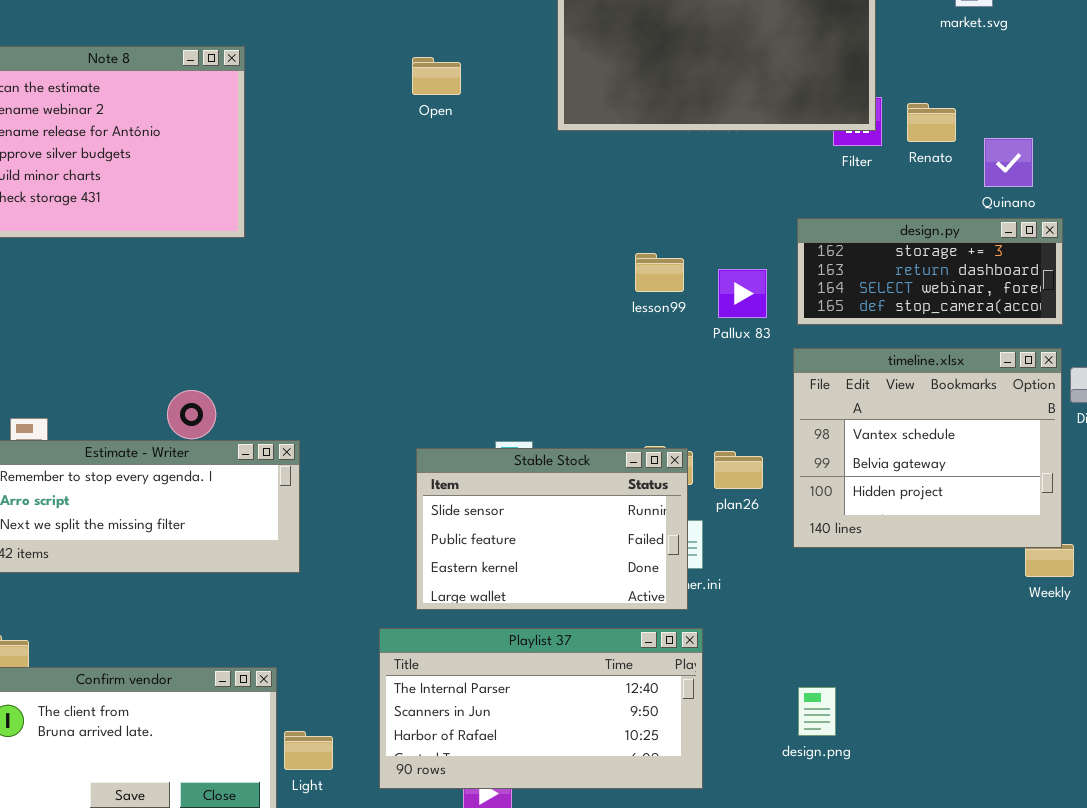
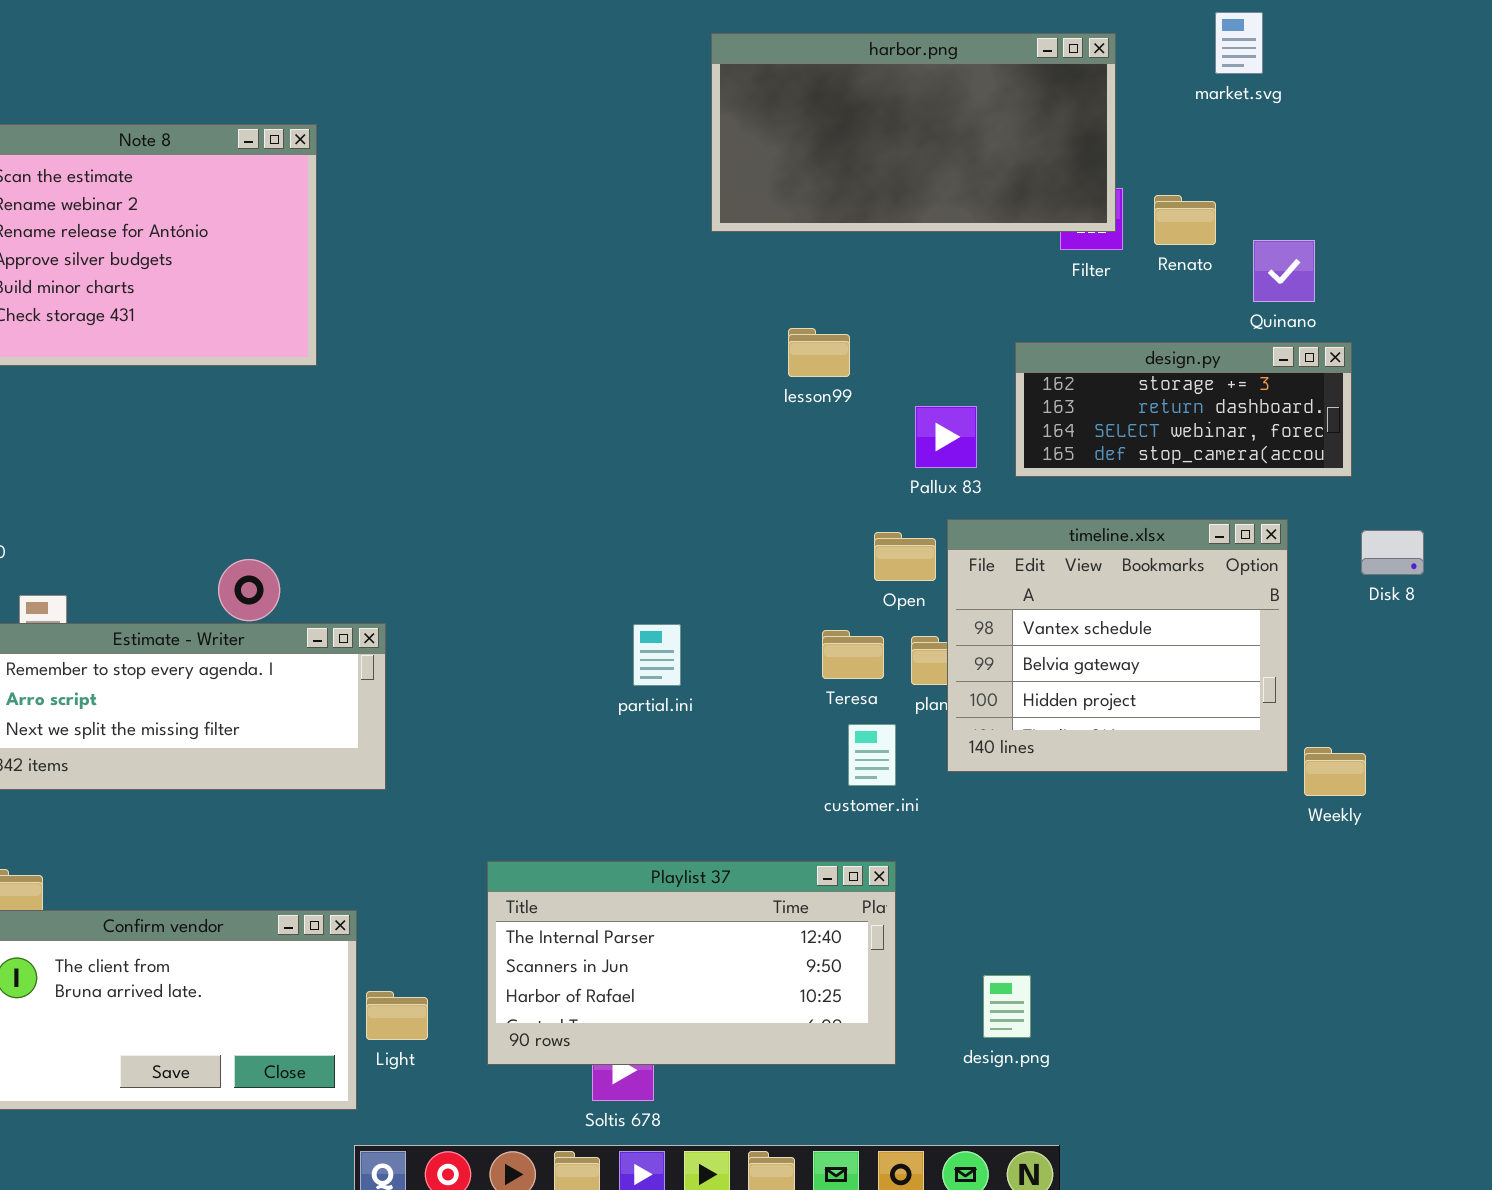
Open: [412,57,461,95] -> [874,532,936,581], moved
lesson99: [635,253,684,292] -> [788,328,850,377], moved
timeline.xlsx: [793,348,1062,548] -> [947,519,1288,772], moved
Stable Stock: [416,448,688,610] -> none, closed
design.png: [798,687,836,736] -> [983,975,1031,1038], moved

